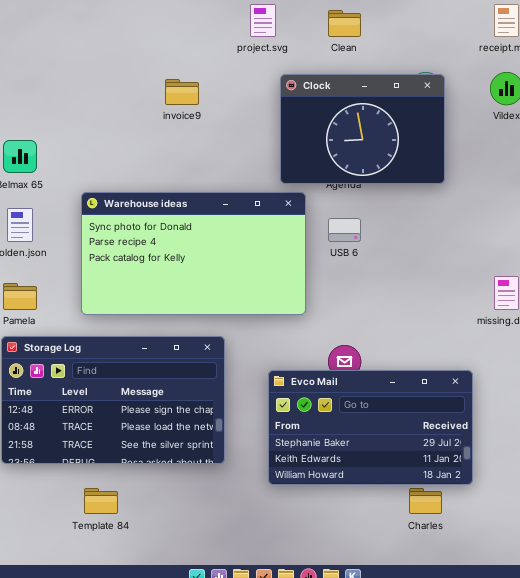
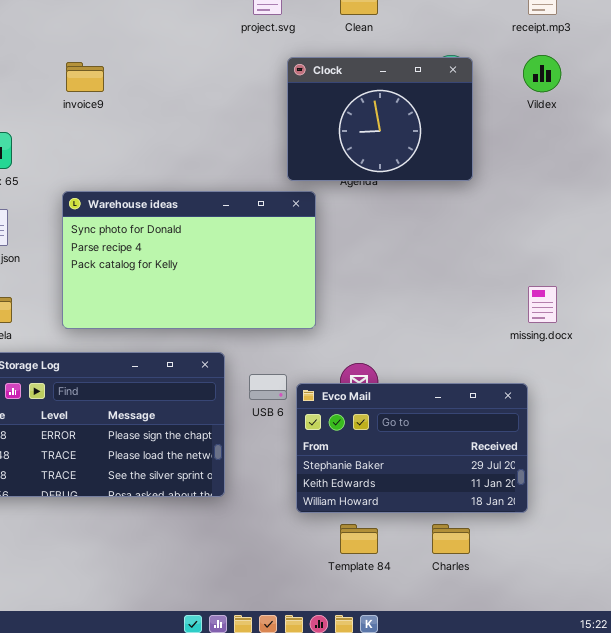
invoice9: [165,79,199,105] -> [66,62,104,92], moved
USB 6: [328,218,361,242] -> [249,374,287,400], moved
Evco Mail: [268,370,473,485] -> [296,383,528,513], moved
Template 84: [84,488,118,514] -> [340,524,378,554], moved

